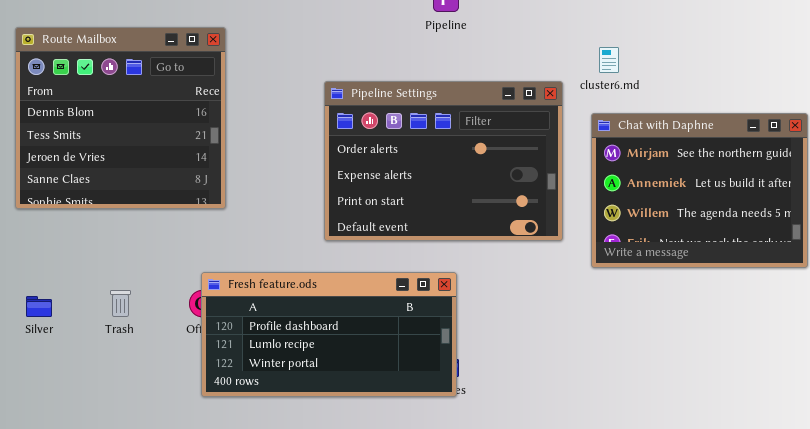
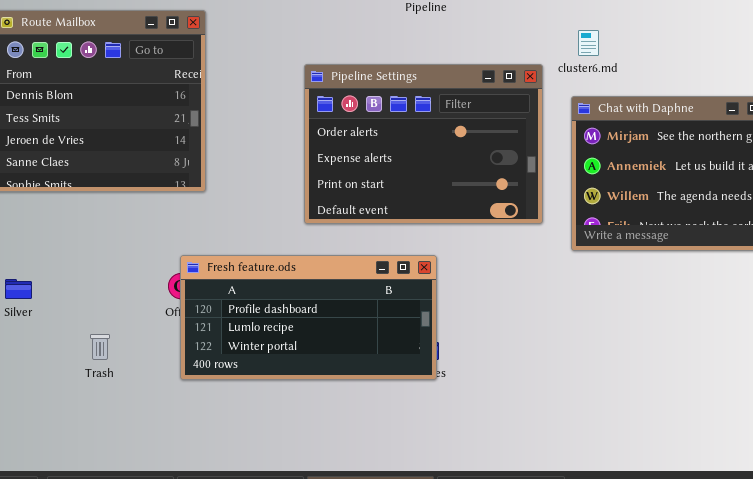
Trash: [110,290,131,317] -> [90,334,110,360], moved

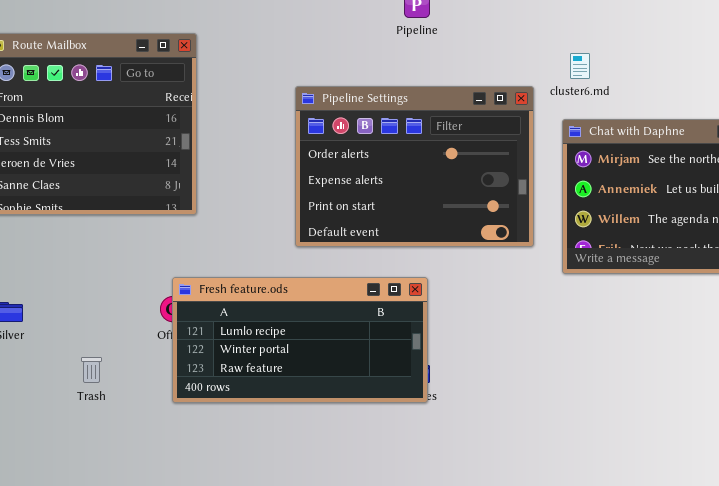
Fresh feature.ods: [180,255,437,380] -> [172,277,428,403], scrolled down 1 row

